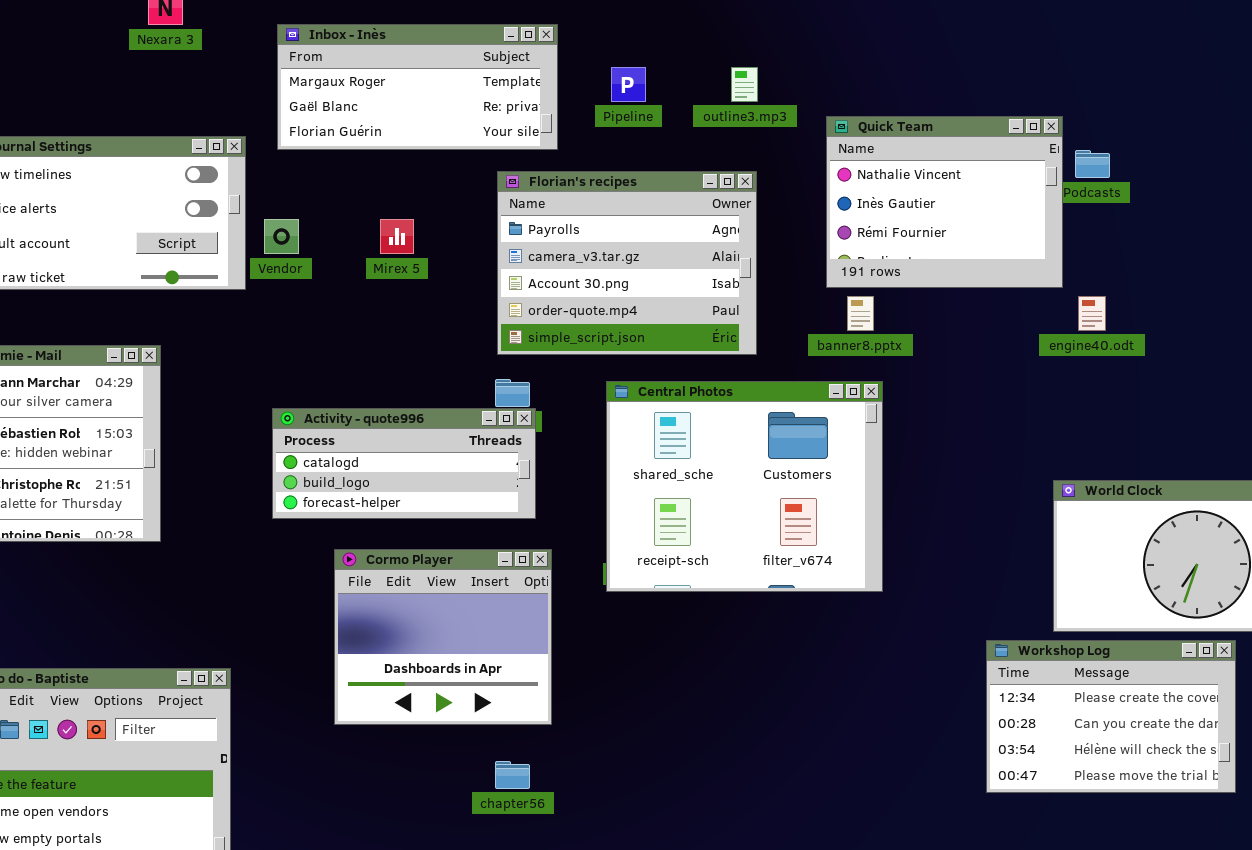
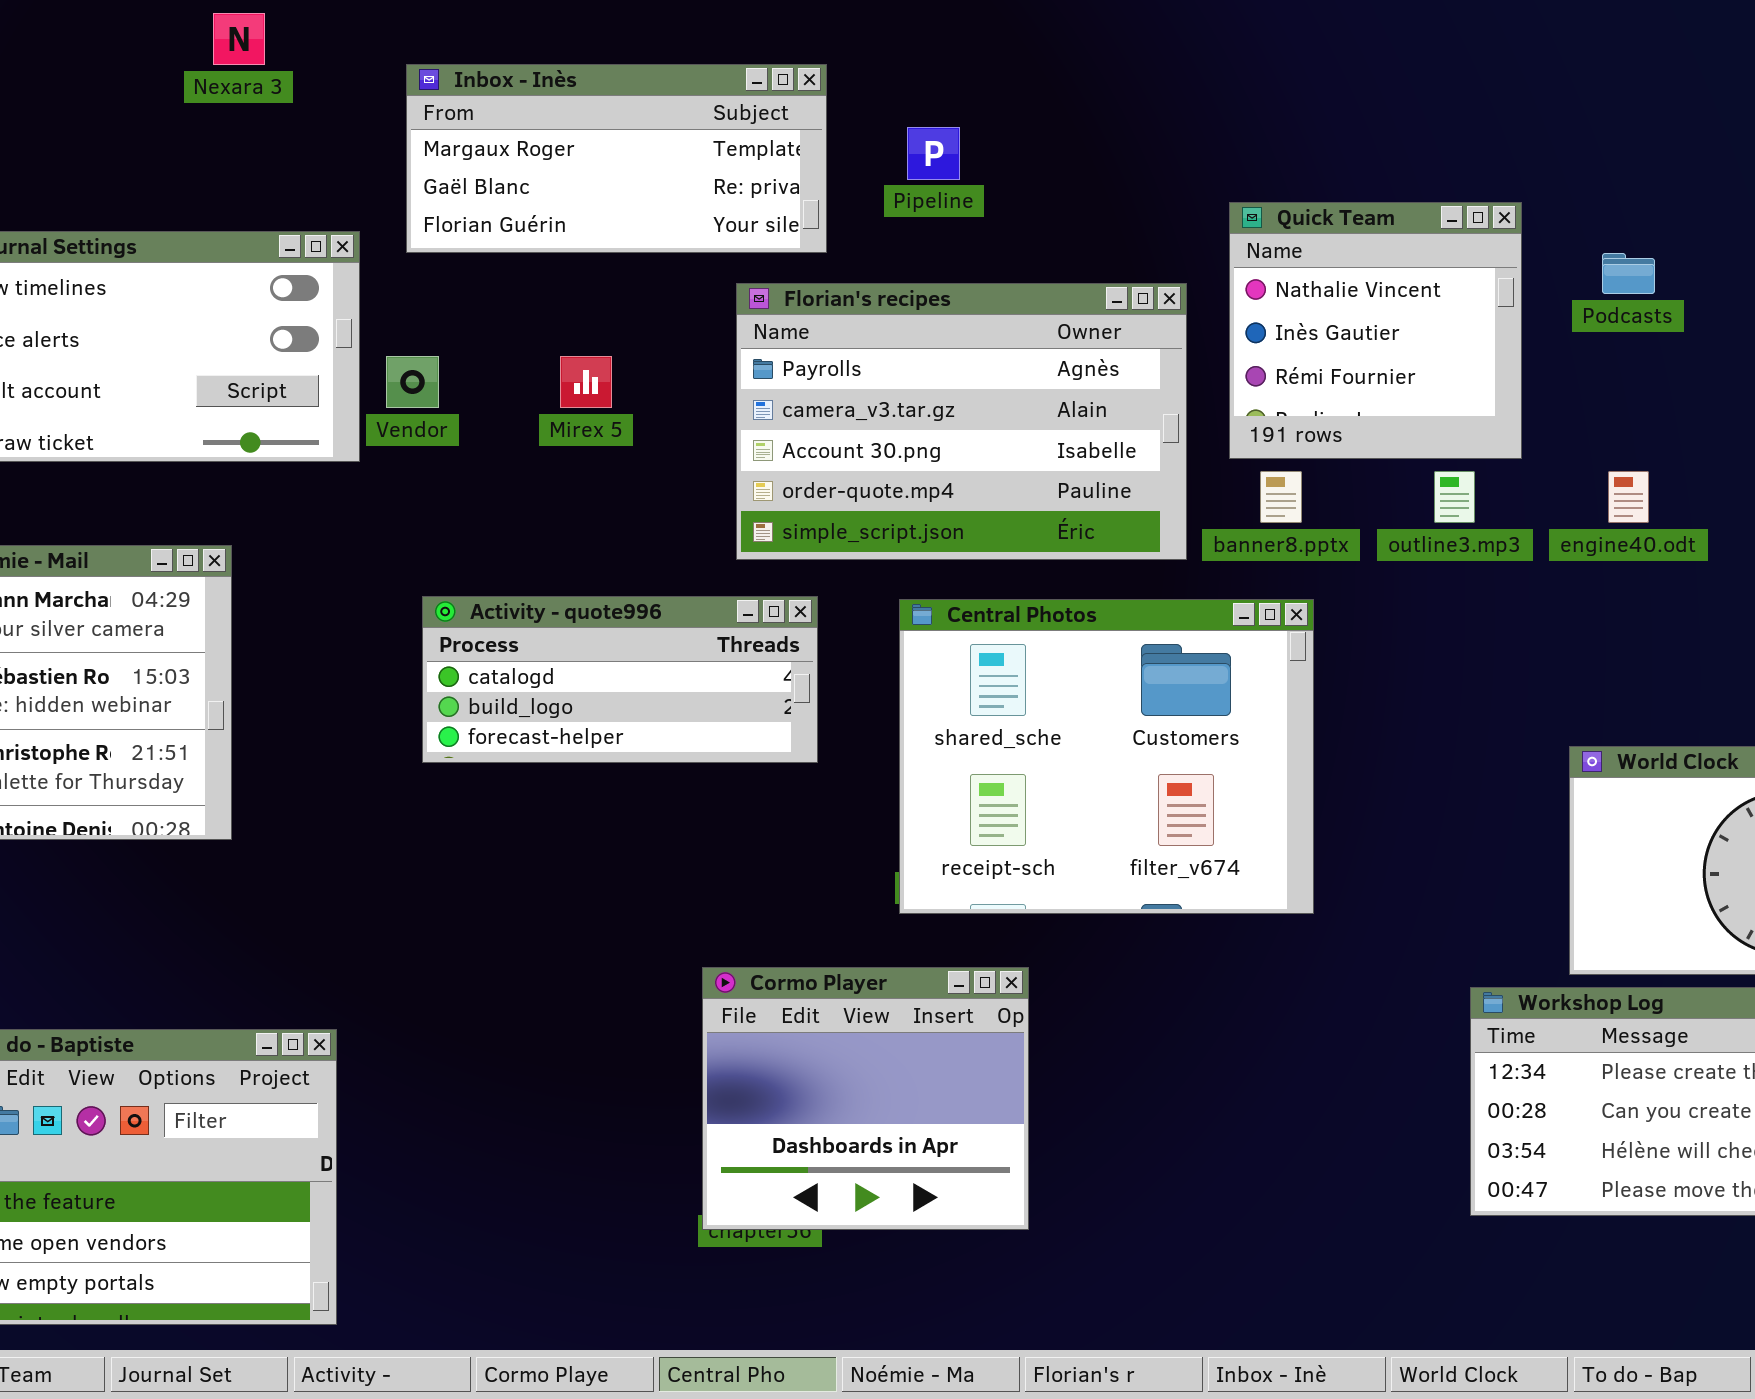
outline3.mp3: [731,67,758,102] -> [1434,471,1475,523], moved
Quick Team: [826,116,1063,288] -> [1229,202,1522,459], resized
Florian's recipes: [497,171,757,355] -> [736,283,1187,560], resized
Activity - quote996: [272,408,536,519] -> [422,596,818,763], moved
Cormo Player: [334,549,552,725] -> [702,967,1029,1230], moved

